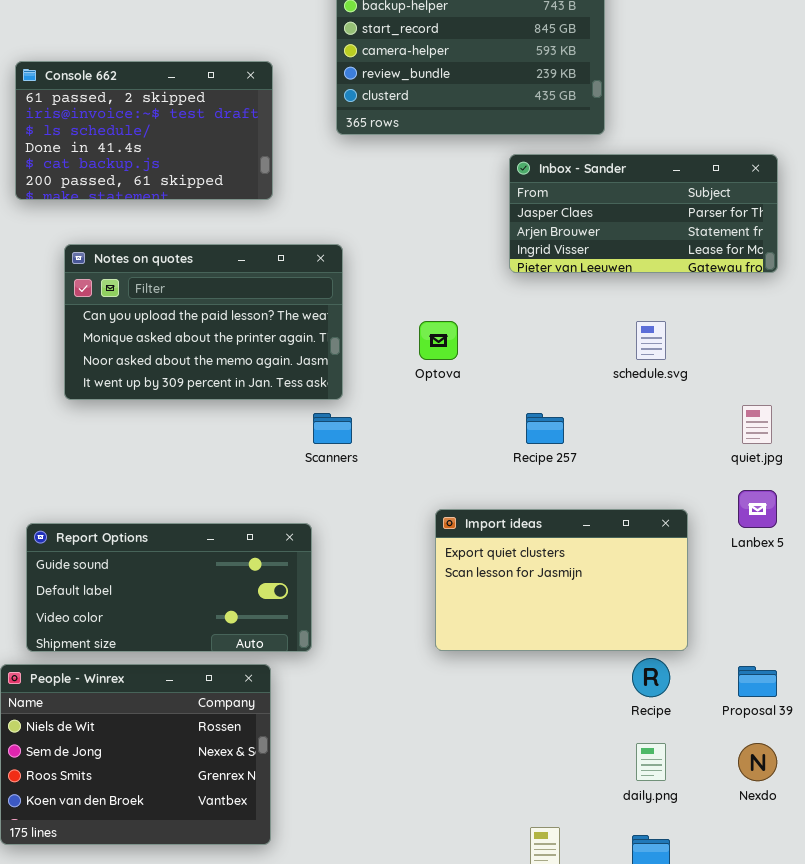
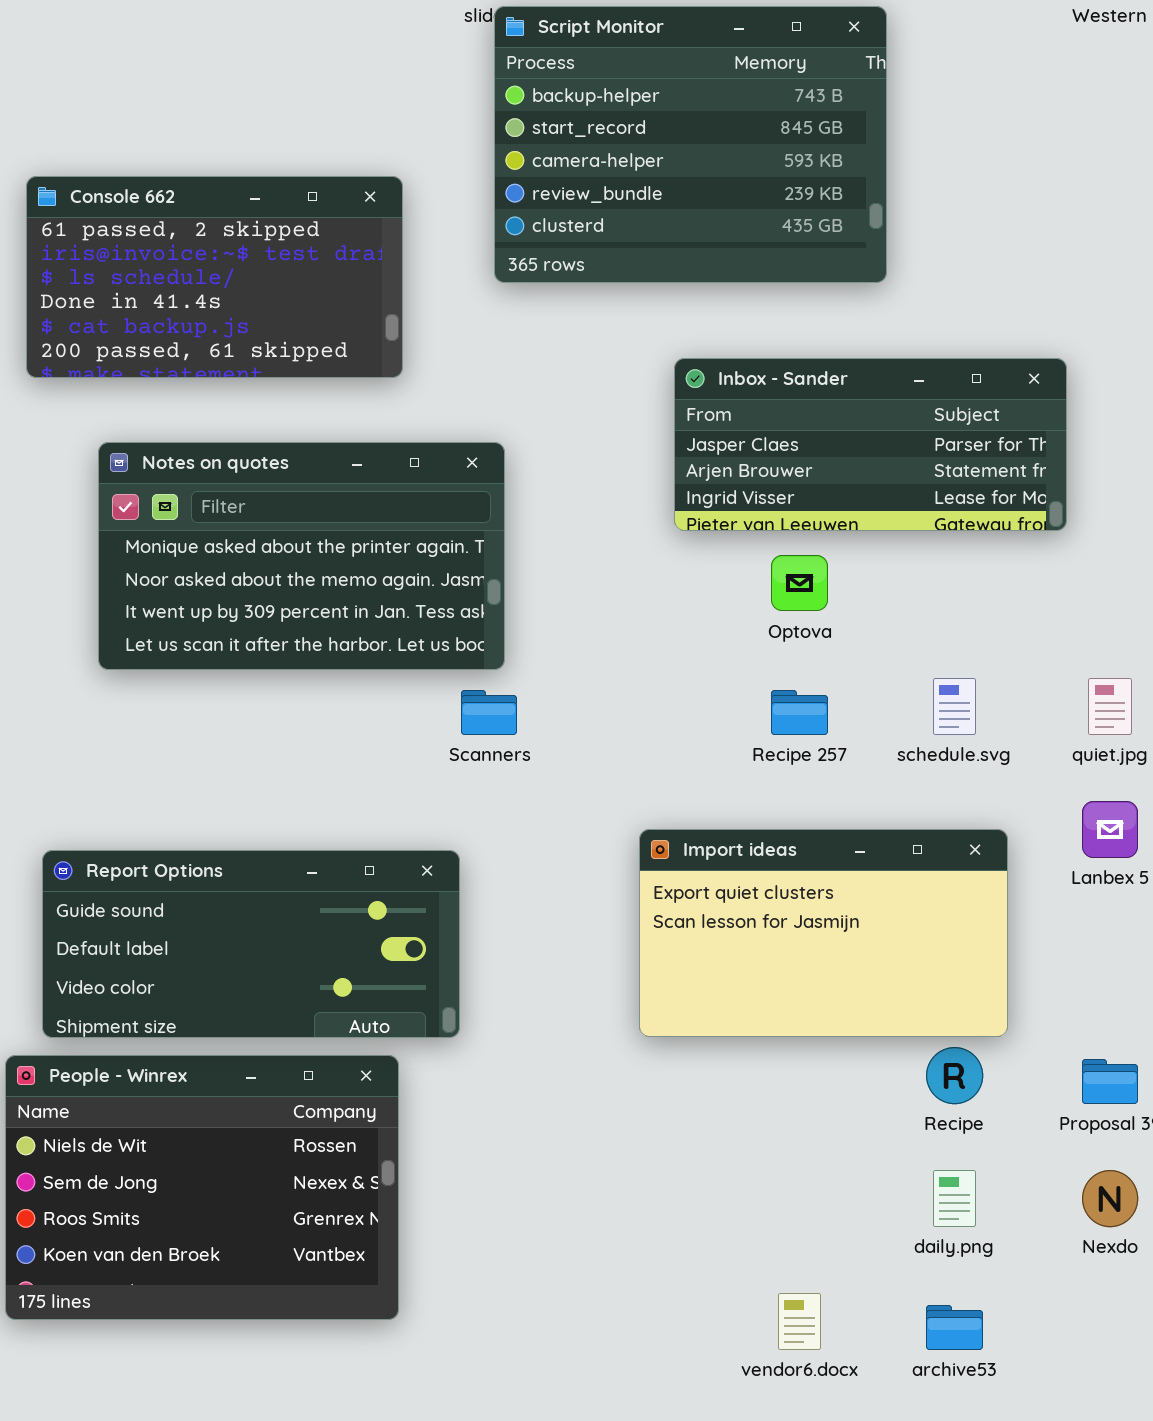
Inbox - Sander: [509,154,778,273] -> [674,358,1067,531], moved
Notes on quotes: [64,244,343,400] -> [98,442,505,670], scrolled down 1 row
Optova: [419,321,458,360] -> [771,555,828,611], moved
schedule.svg: [636,321,666,360] -> [933,678,976,735], moved

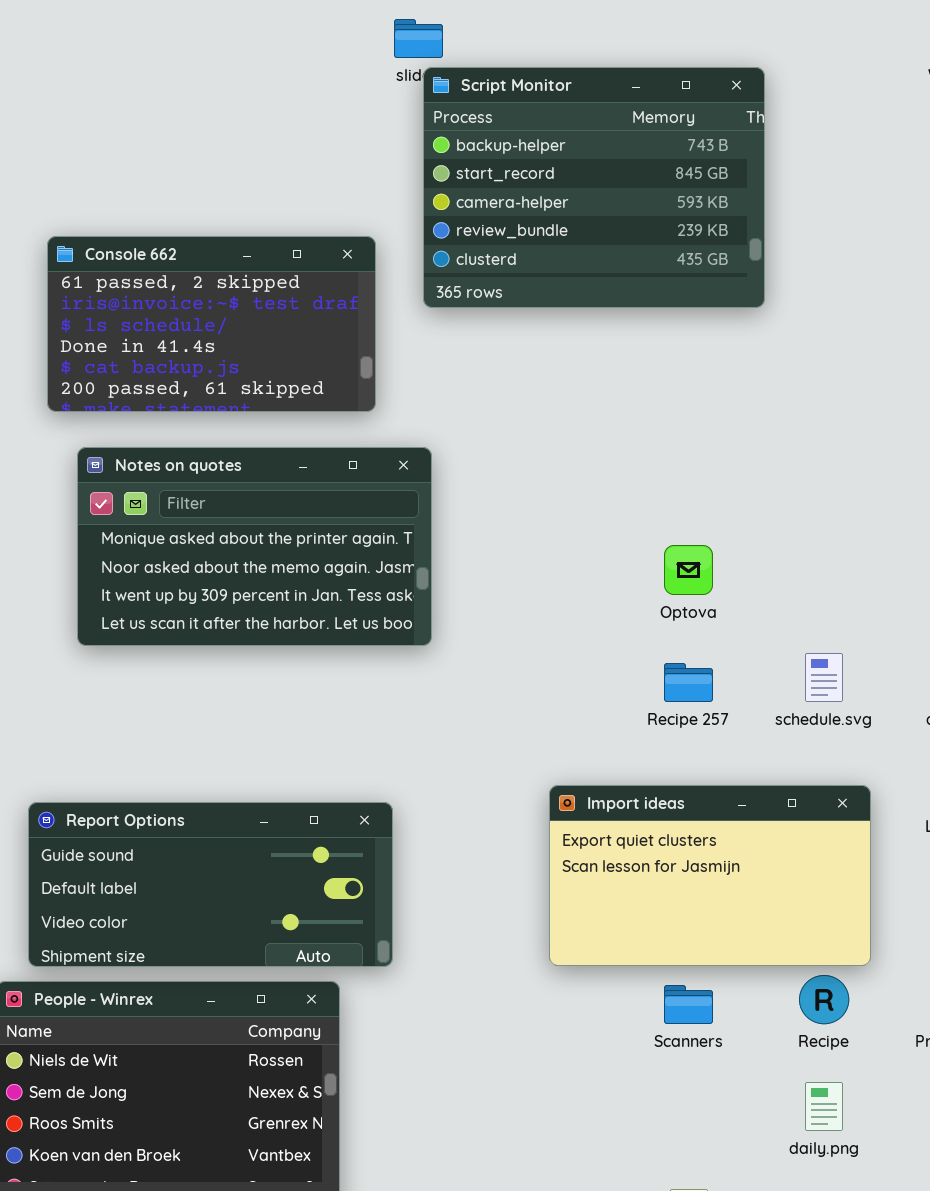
Console 662: [26,176,403,378] -> [47,236,376,412], moved
Inbox - Sander: [674,358,1067,531] -> none, closed
Scanners: [461,690,517,735] -> [664,985,713,1024], moved

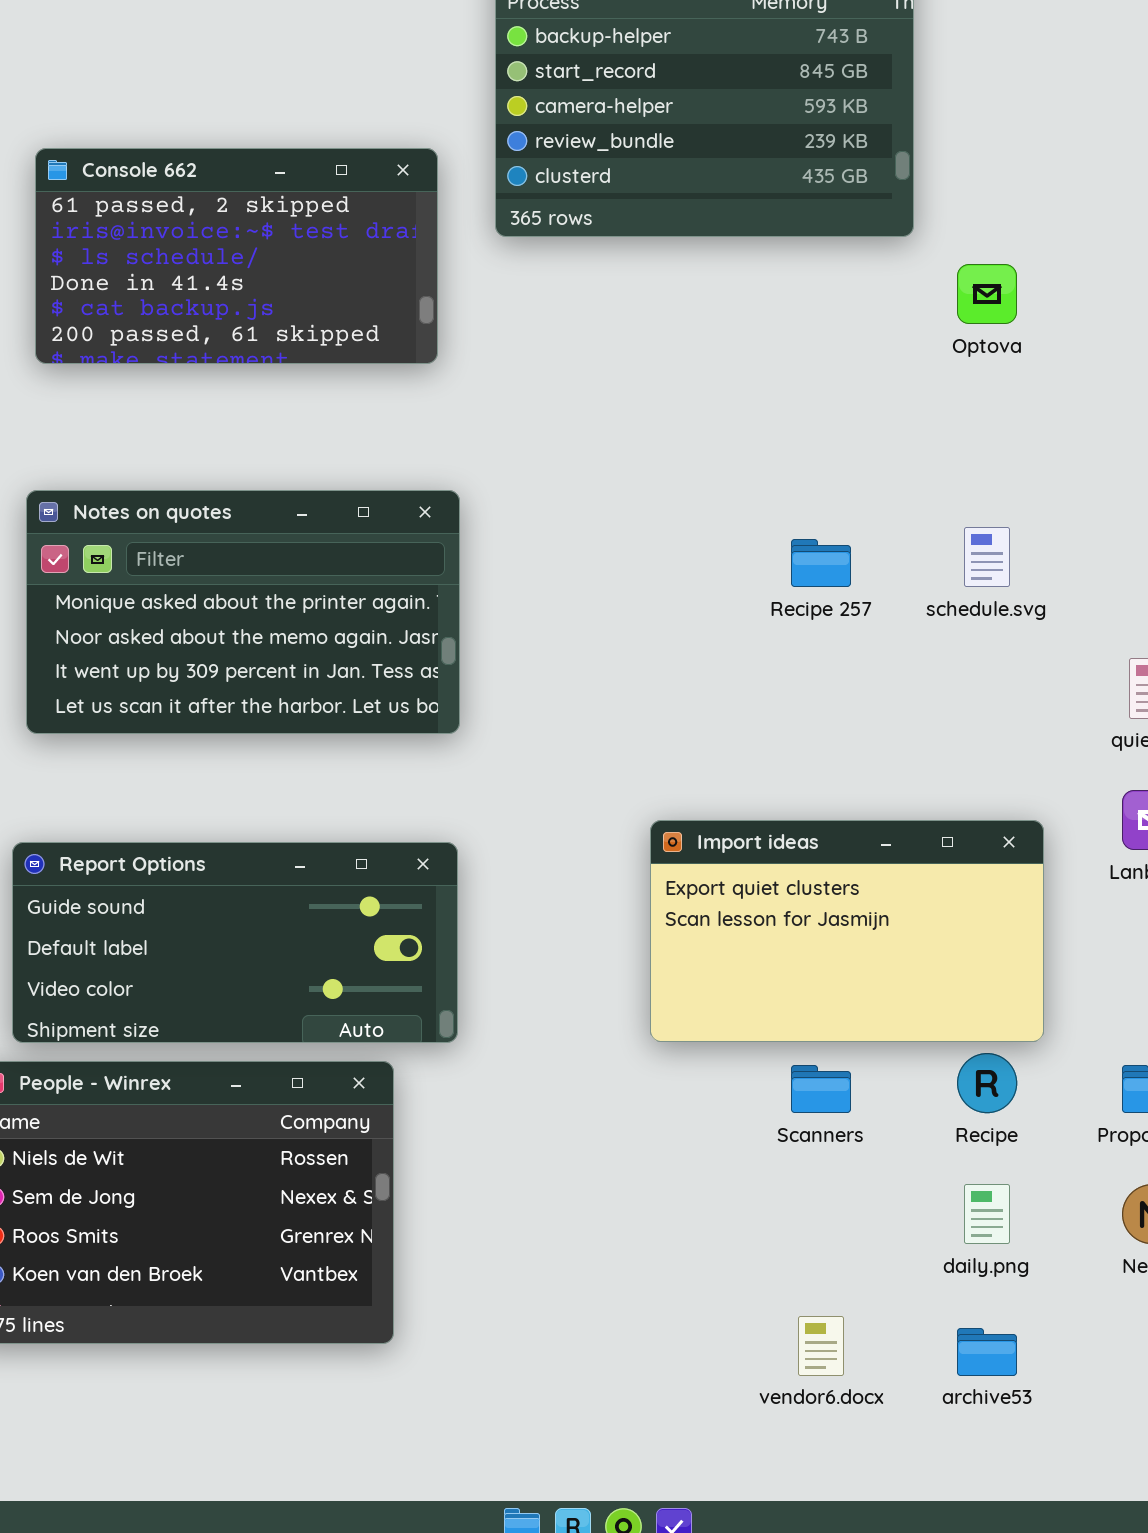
Notes on quotes: [77,447,432,646] -> [26,490,460,734], moved
Optova: [664,545,713,595] -> [957,264,1017,324], moved
schedule.svg: [805,653,843,702] -> [964,527,1010,587], moved
Recipe 257: [664,663,713,702] -> [791,539,851,587], moved

